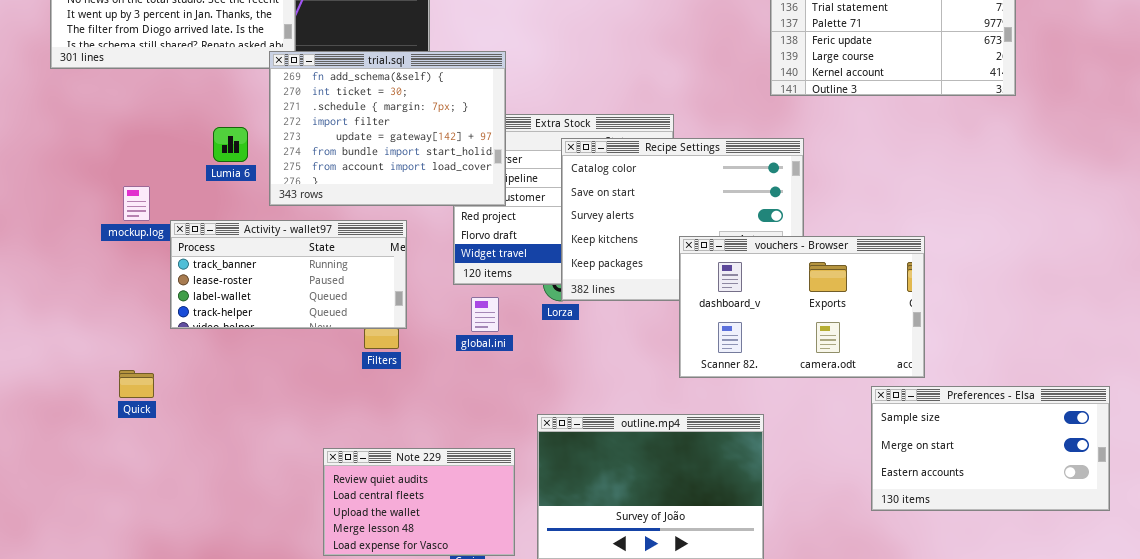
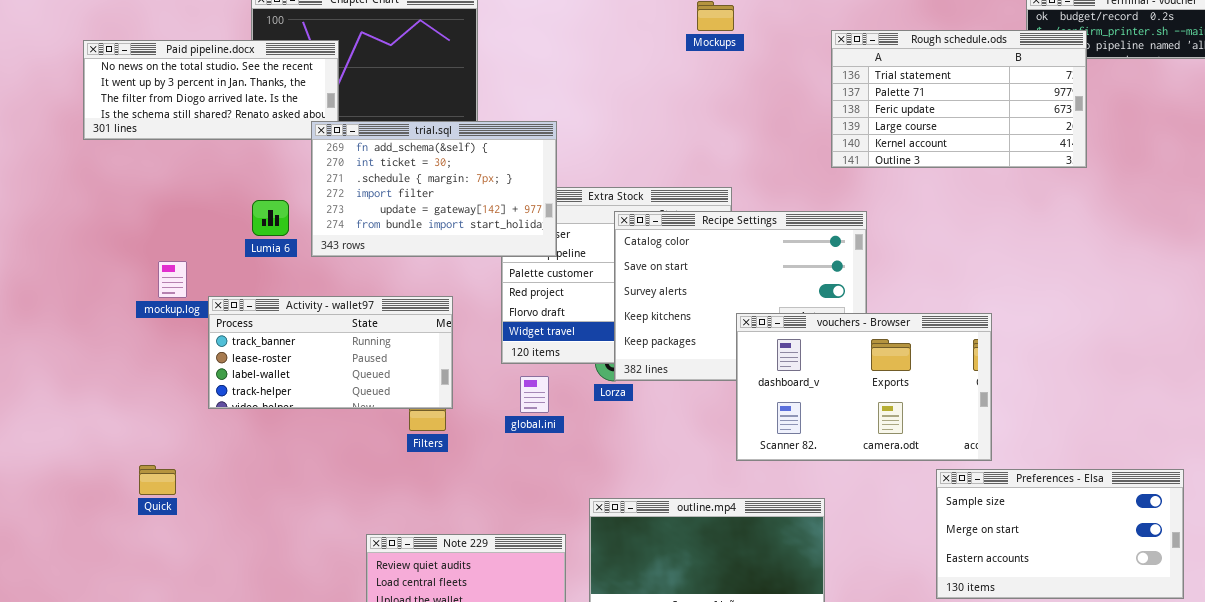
trial.sql: [269,51,506,206] -> [311,121,557,257], resized
Quick: [119,370,154,398] -> [139,465,176,495], moved

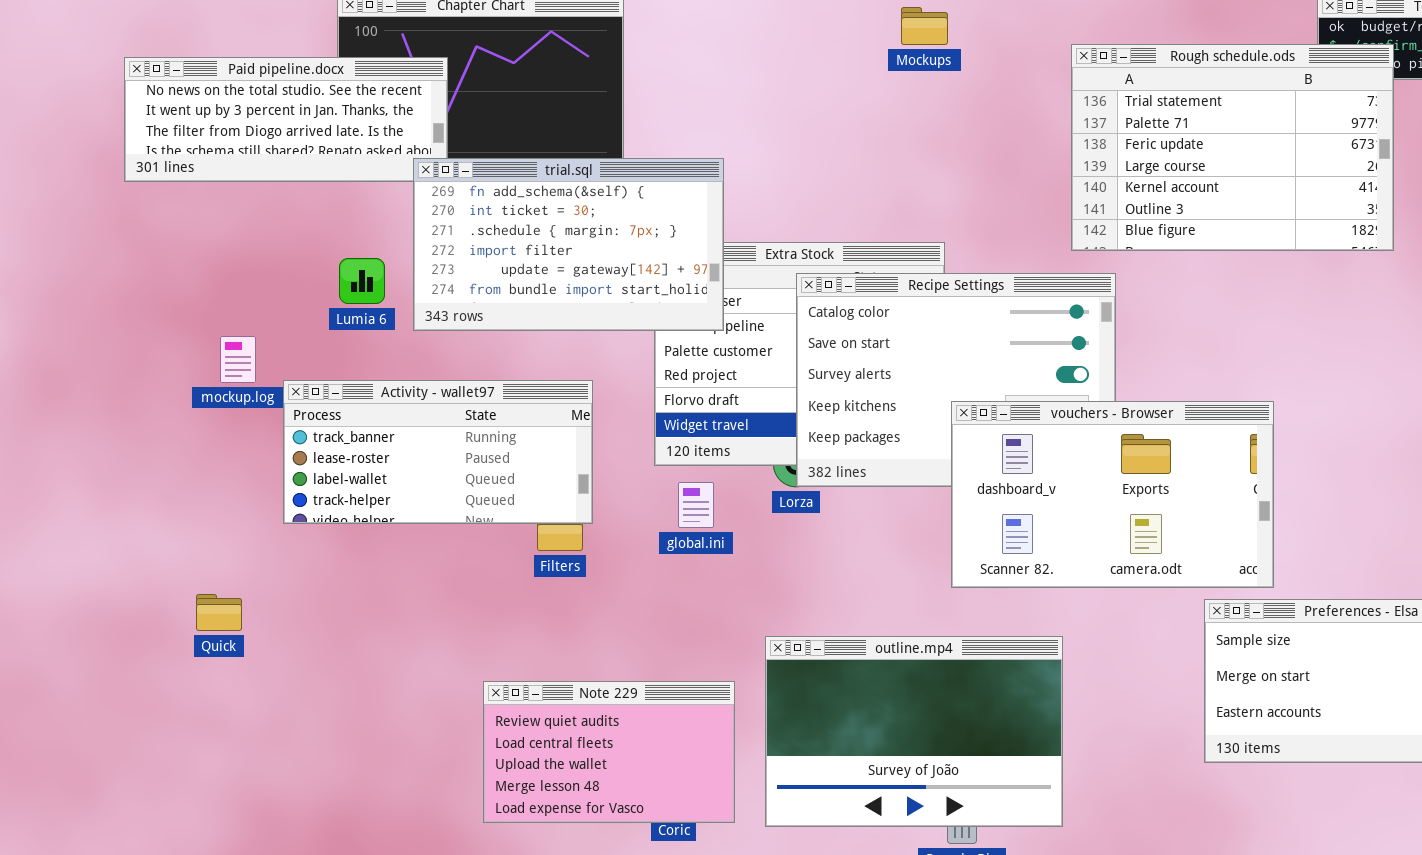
Rough schedule.ods: [831,30,1087,168] -> [1071,44,1394,251], resized

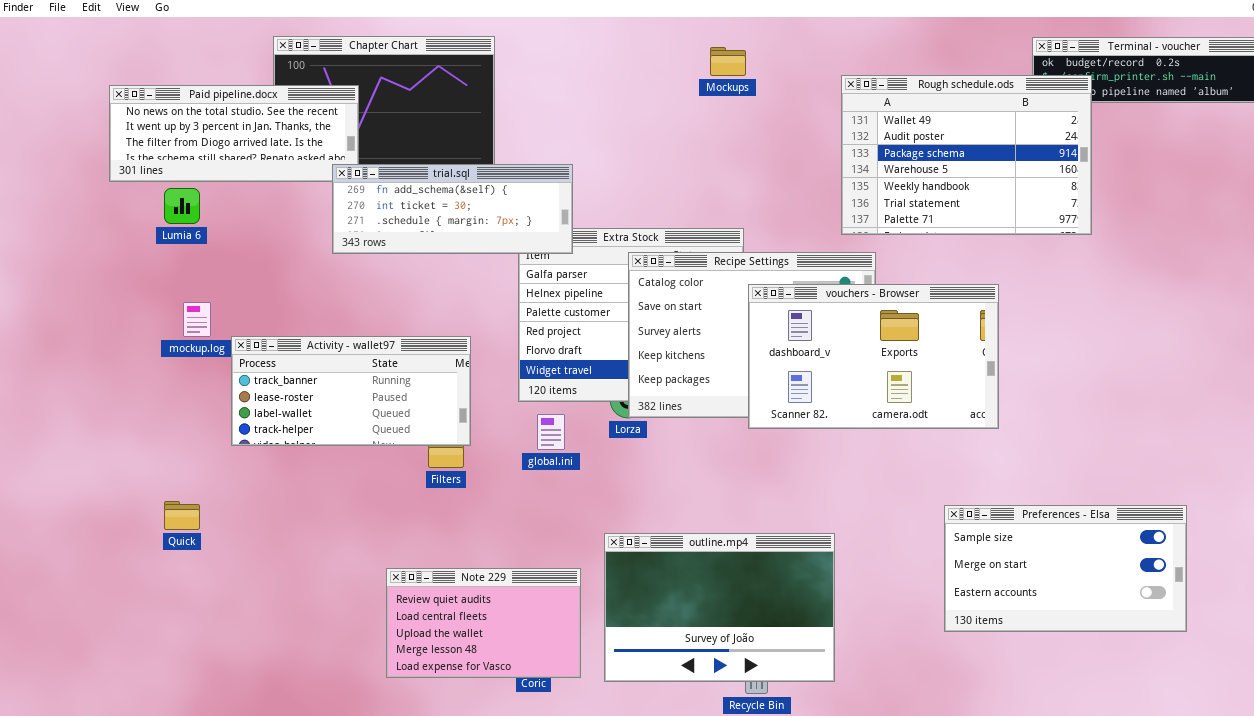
Rough schedule.ods: [1071,44,1394,251] -> [841,75,1092,235], scrolled up 5 rows
trial.sql: [413,158,724,331] -> [332,164,573,254], resized
Lumia 6: [339,258,385,304] -> [164,188,200,224], moved
vouchers - Browser: [951,401,1274,588] -> [748,284,999,429], moved

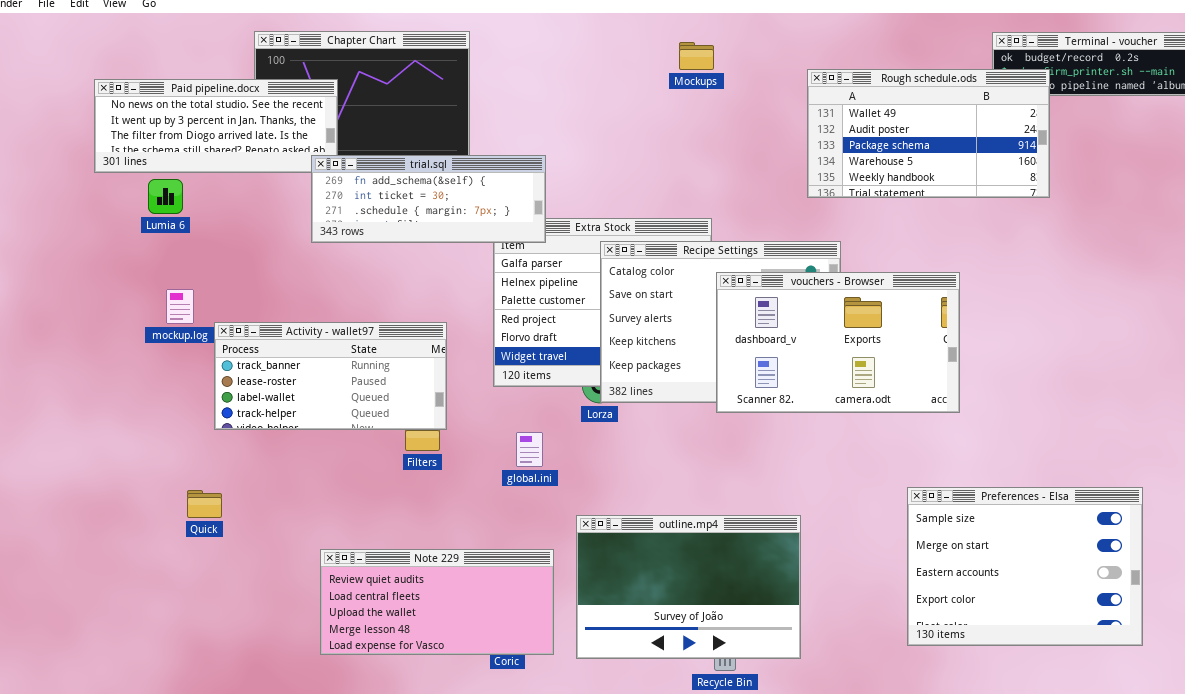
Rough schedule.ods: [841,75,1092,235] -> [807,69,1050,198], resized
global.ini: [537,414,565,450] -> [516,432,543,467], moved
Quick: [164,501,200,530] -> [187,490,222,518], moved
Preferences - Elsa: [944,505,1187,632] -> [907,487,1143,646], resized
Note 229: [386,568,581,678] -> [320,549,554,655], resized

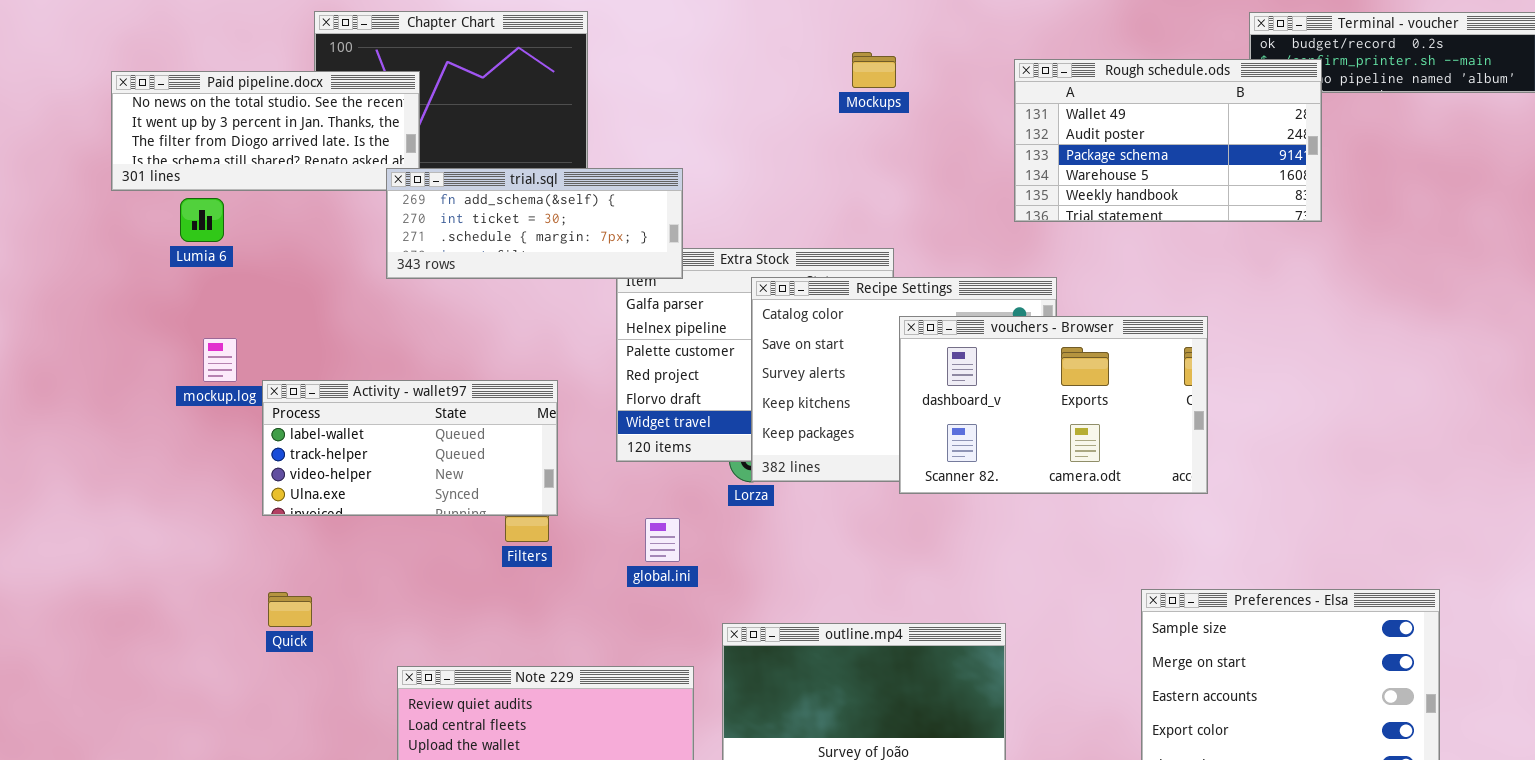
Mockups: [679,42,714,70] -> [852,52,896,88], moved
Activity - wallet97: [214,322,447,430] -> [262,380,558,516], scrolled down 2 rows
Quick: [187,490,222,518] -> [268,592,312,627], moved

